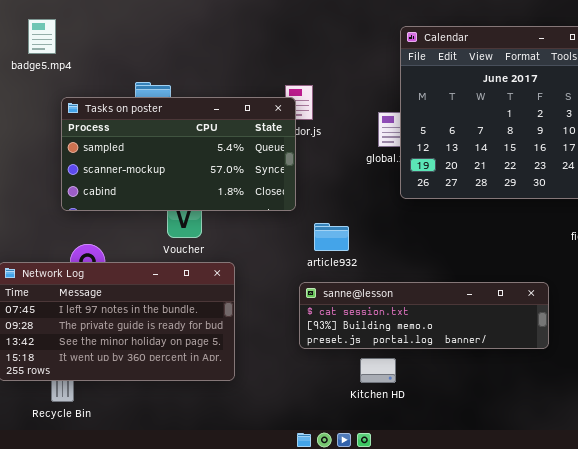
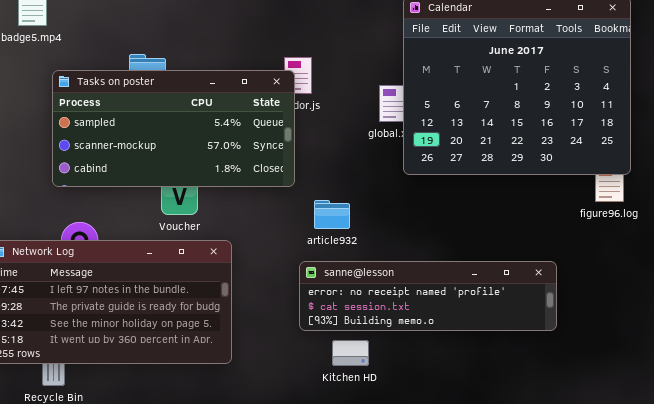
sanne@lesson: [299,282,549,349] -> [299,261,557,331], scrolled up 1 row
Kitchen HD: [360,358,396,383] -> [332,340,369,366], moved

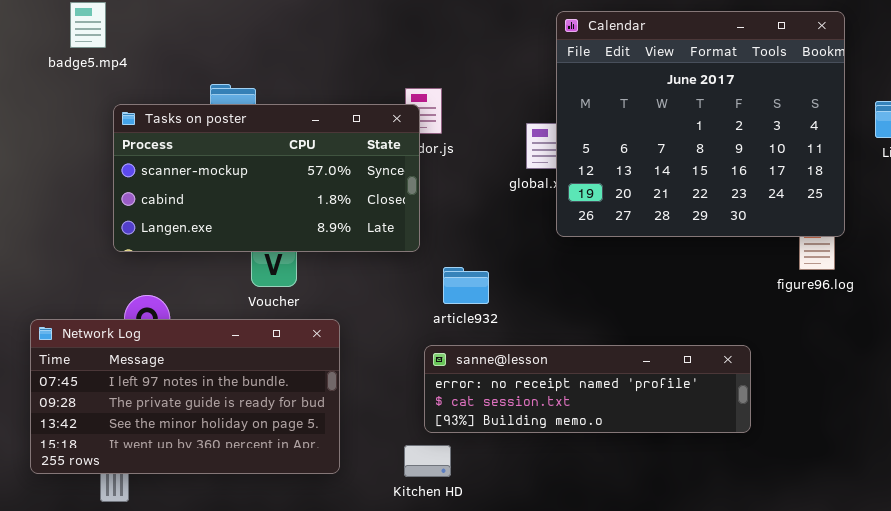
Tasks on poster: [52,70,295,187] -> [113,104,420,252], scrolled down 1 row
Kitchen HD: [332,340,369,366] -> [404,445,451,477], moved

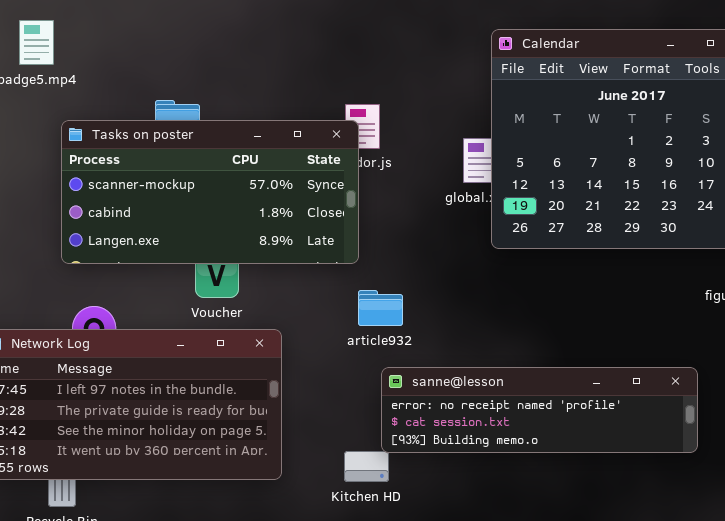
article932: [443,267,489,304] -> [358,290,403,326], moved
sanne@lesson: [424,345,751,433] -> [381,367,698,453], moved

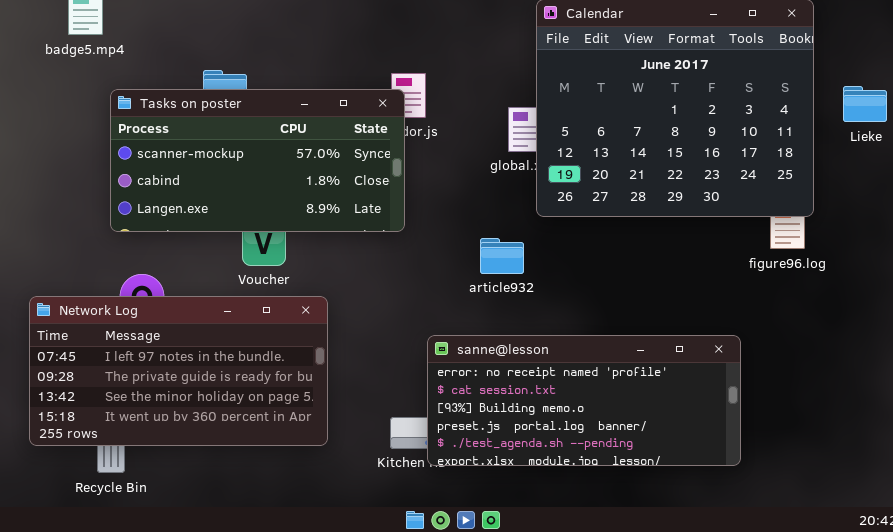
article932: [358,290,403,326] -> [480,238,524,274], moved
sanne@lesson: [381,367,698,453] -> [427,335,741,466], resized

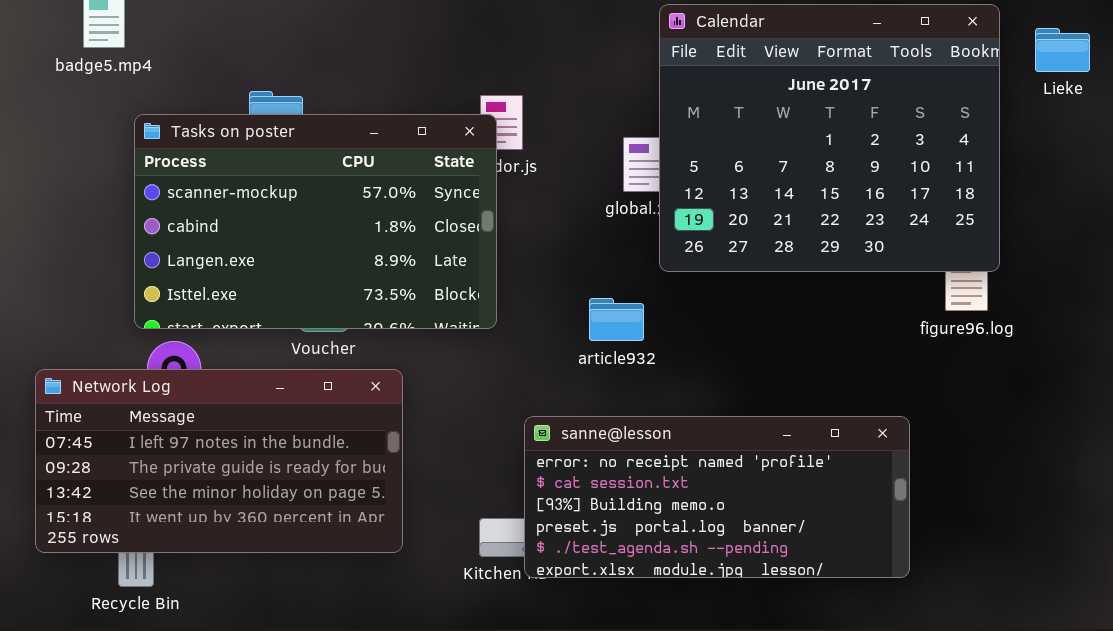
Lieke: [843,86,887,122] -> [1035,28,1090,72], moved
Tasks on poster: [110,89,405,232] -> [134,114,497,329], resized

